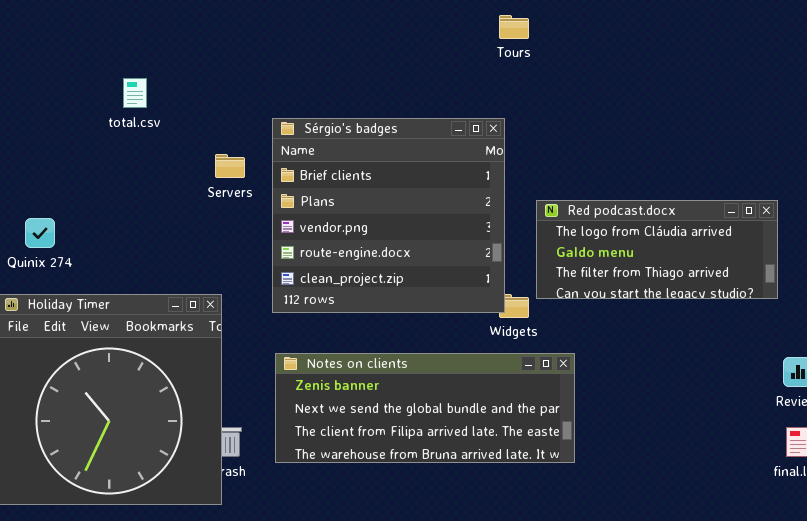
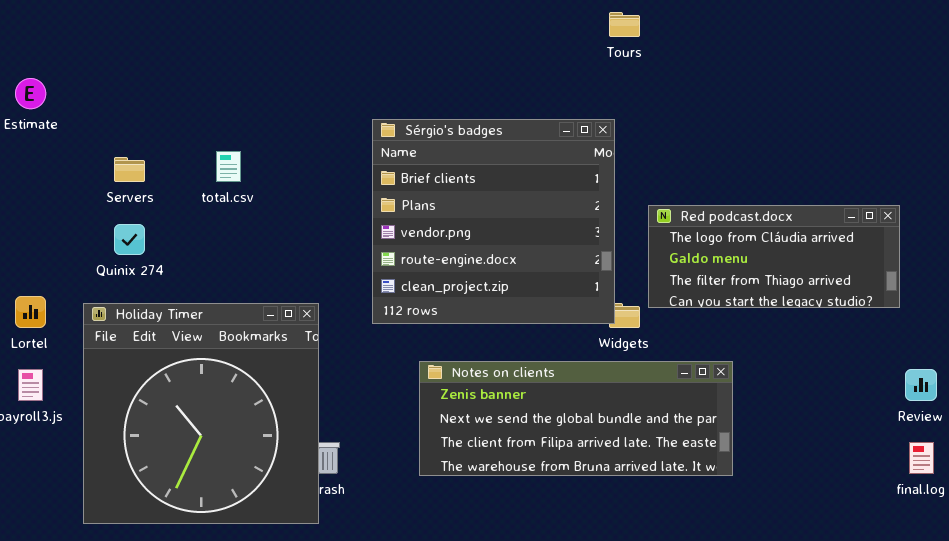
total.csv: [123,78,147,108] -> [216,151,241,182], moved
Servers: [215,154,245,178] -> [114,157,145,182], moved
Notes on clients: [275,353,575,463] -> [419,361,733,476], moved

